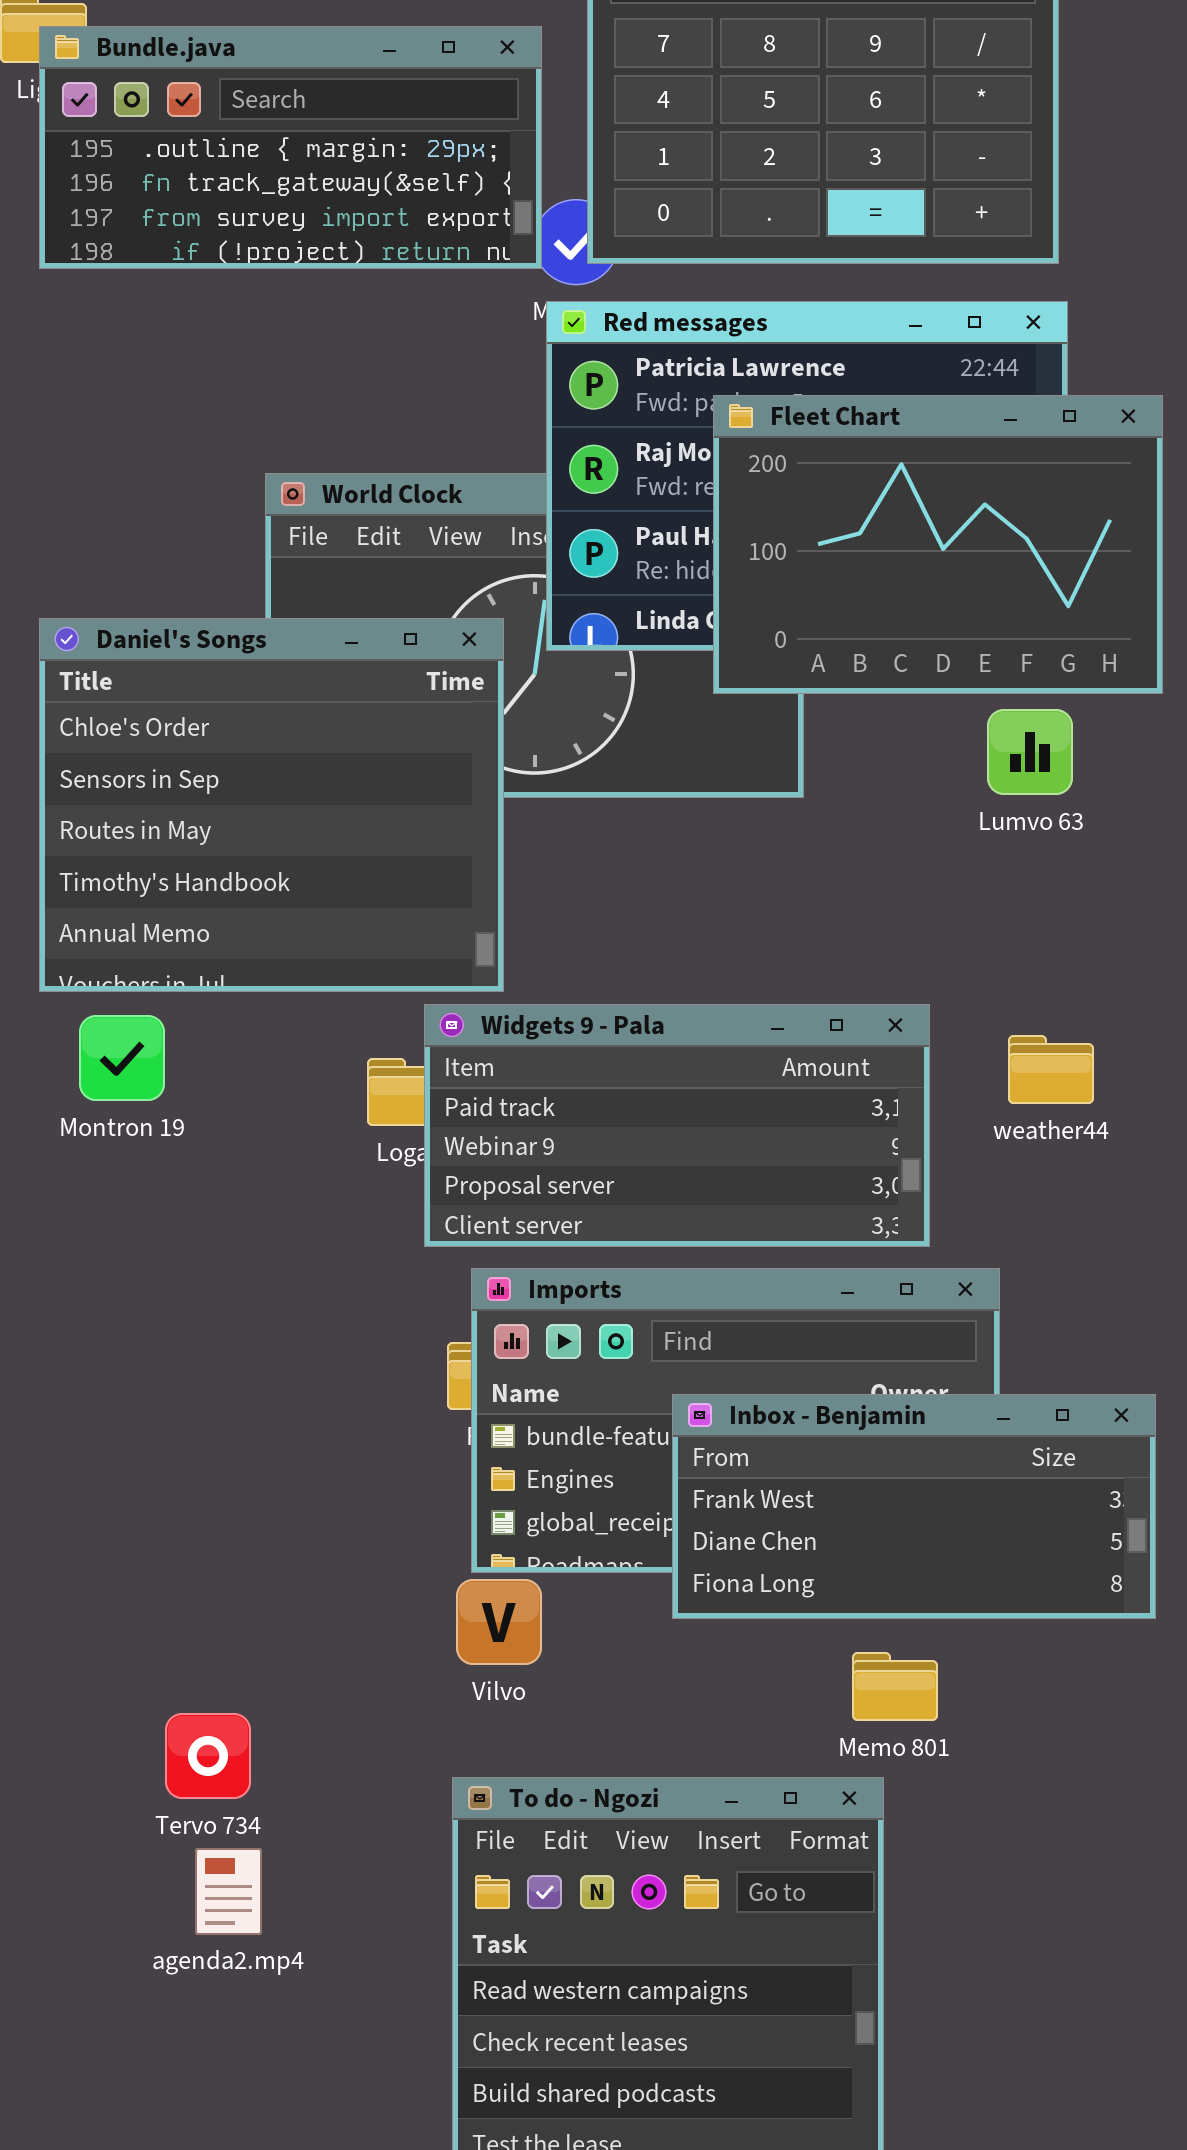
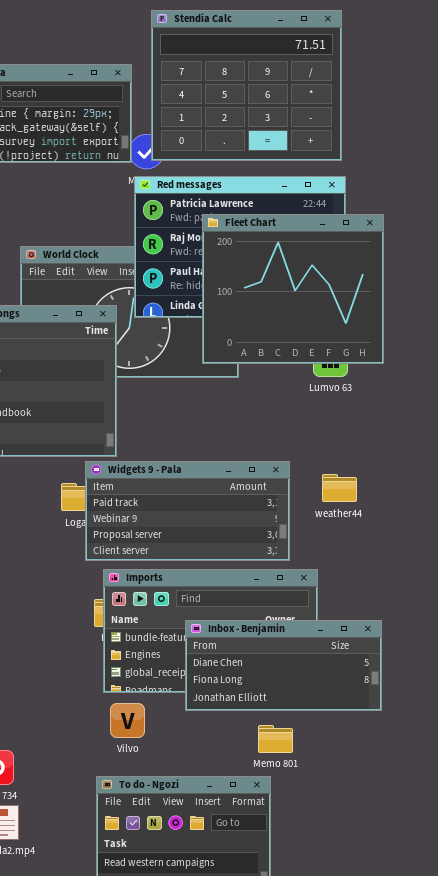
Fleet Chart: [713,395,1163,694] -> [202,214,384,364], resized
Inbox - Benjamin: [672,1394,1156,1619] -> [185,620,382,711], scrolled down 1 row
Vilvo: [456,1579,542,1665] -> [110,703,145,738], moved

